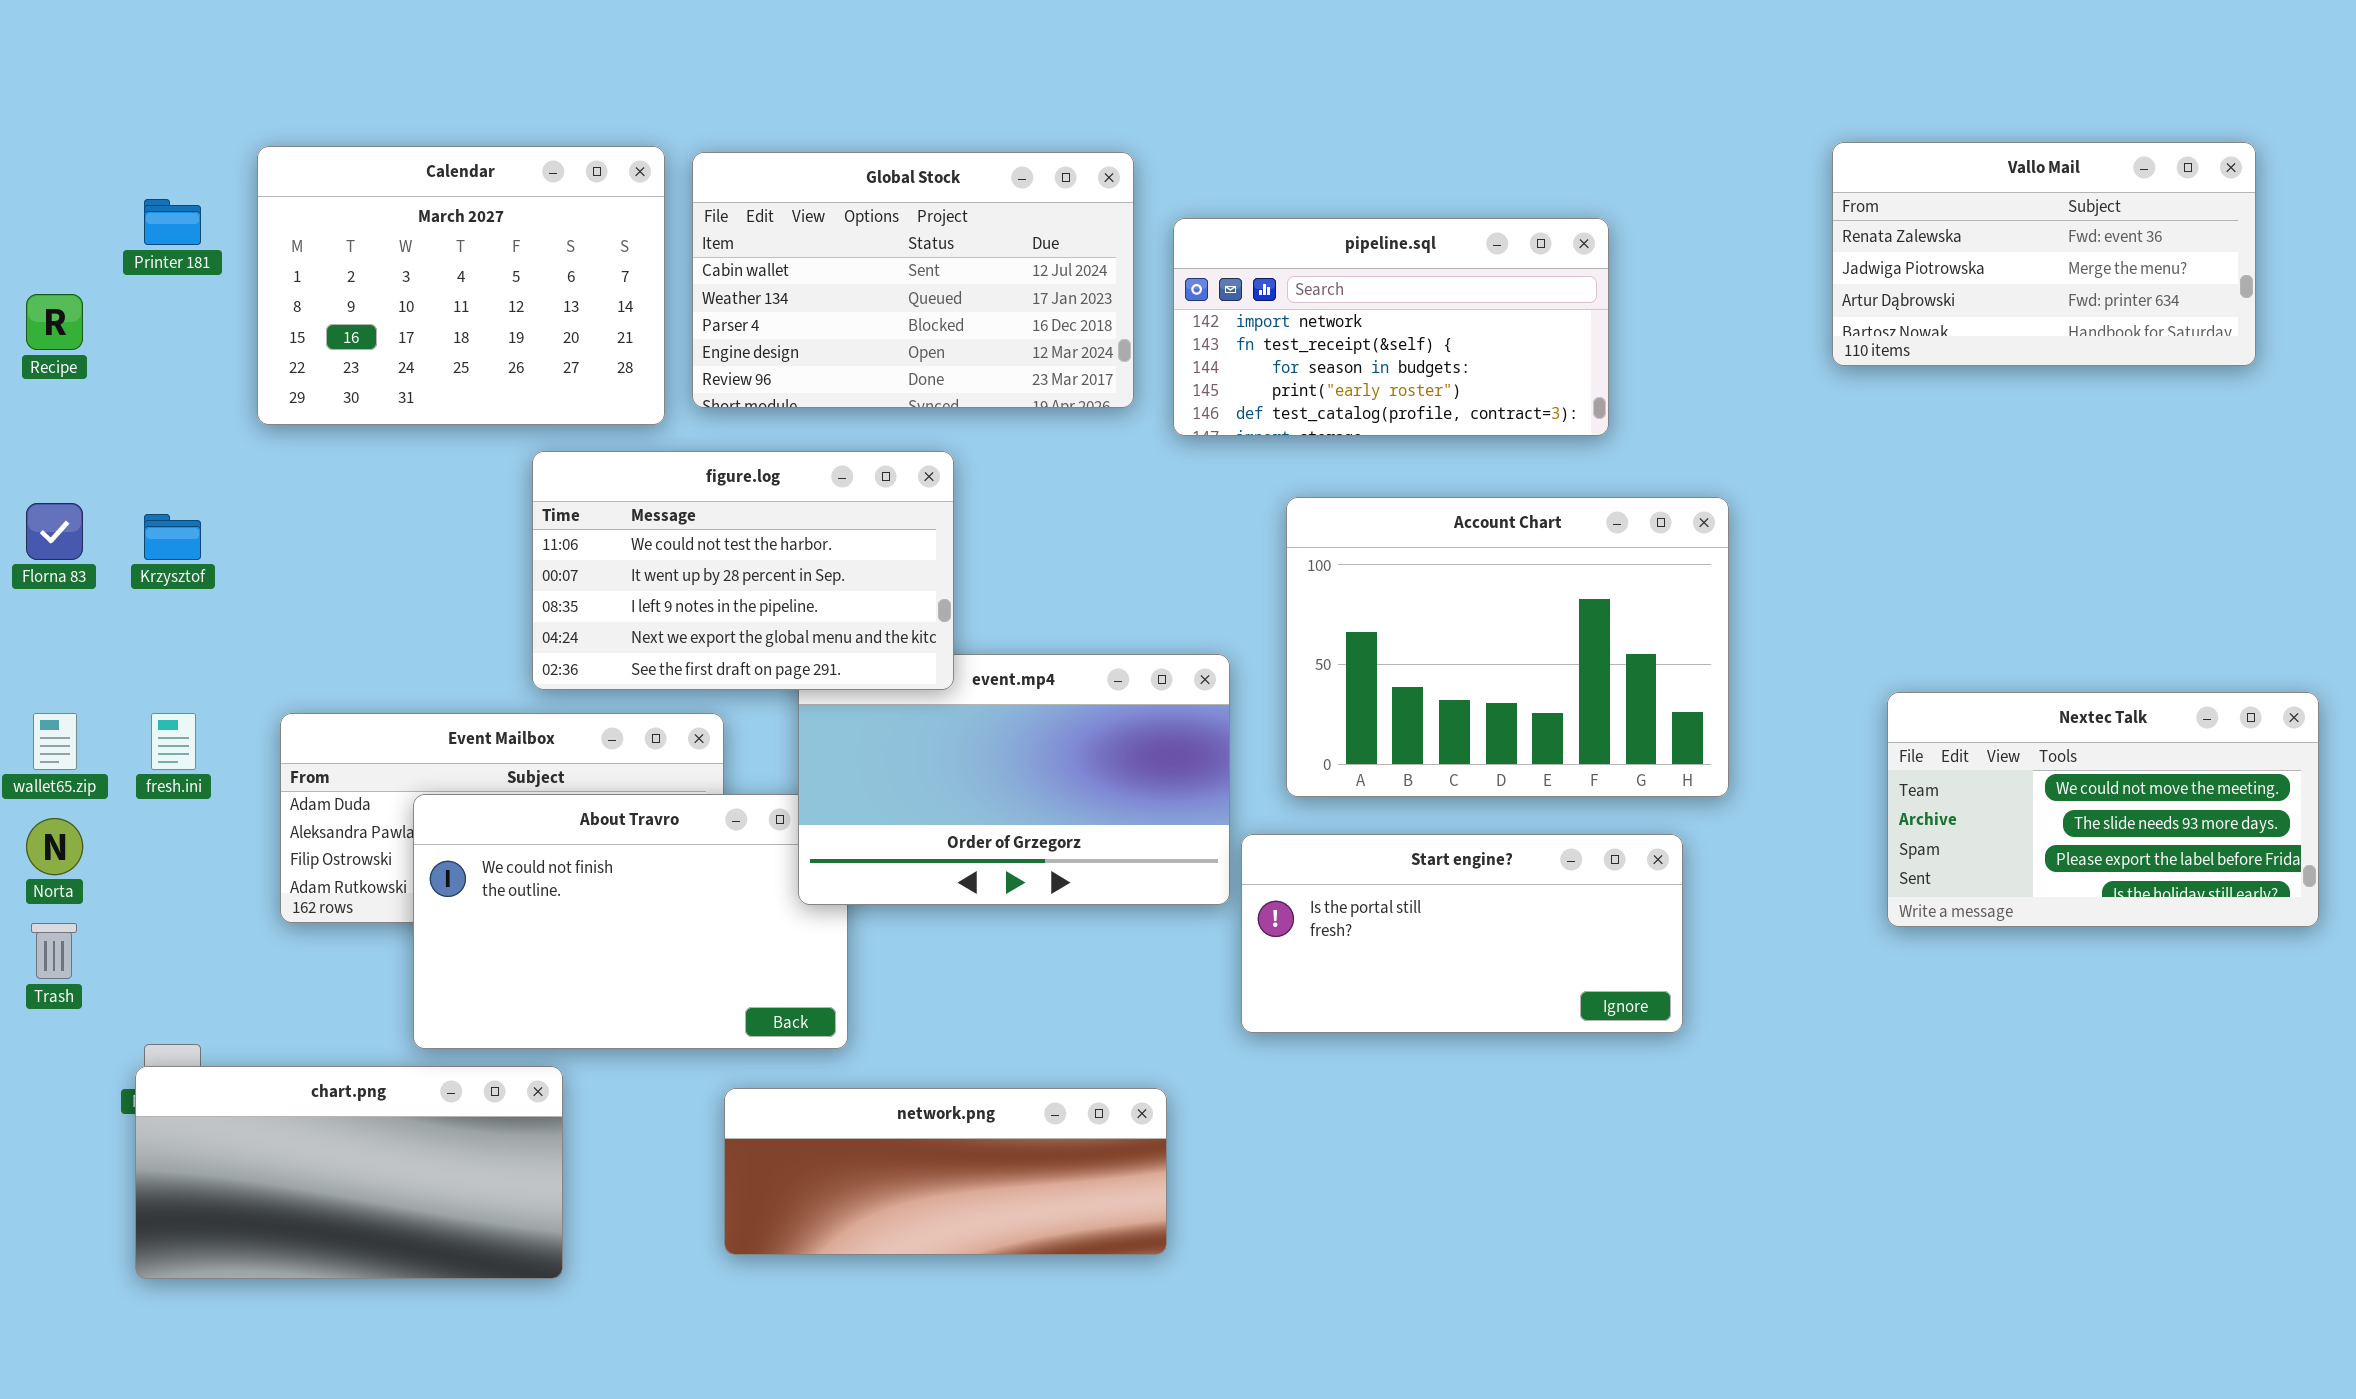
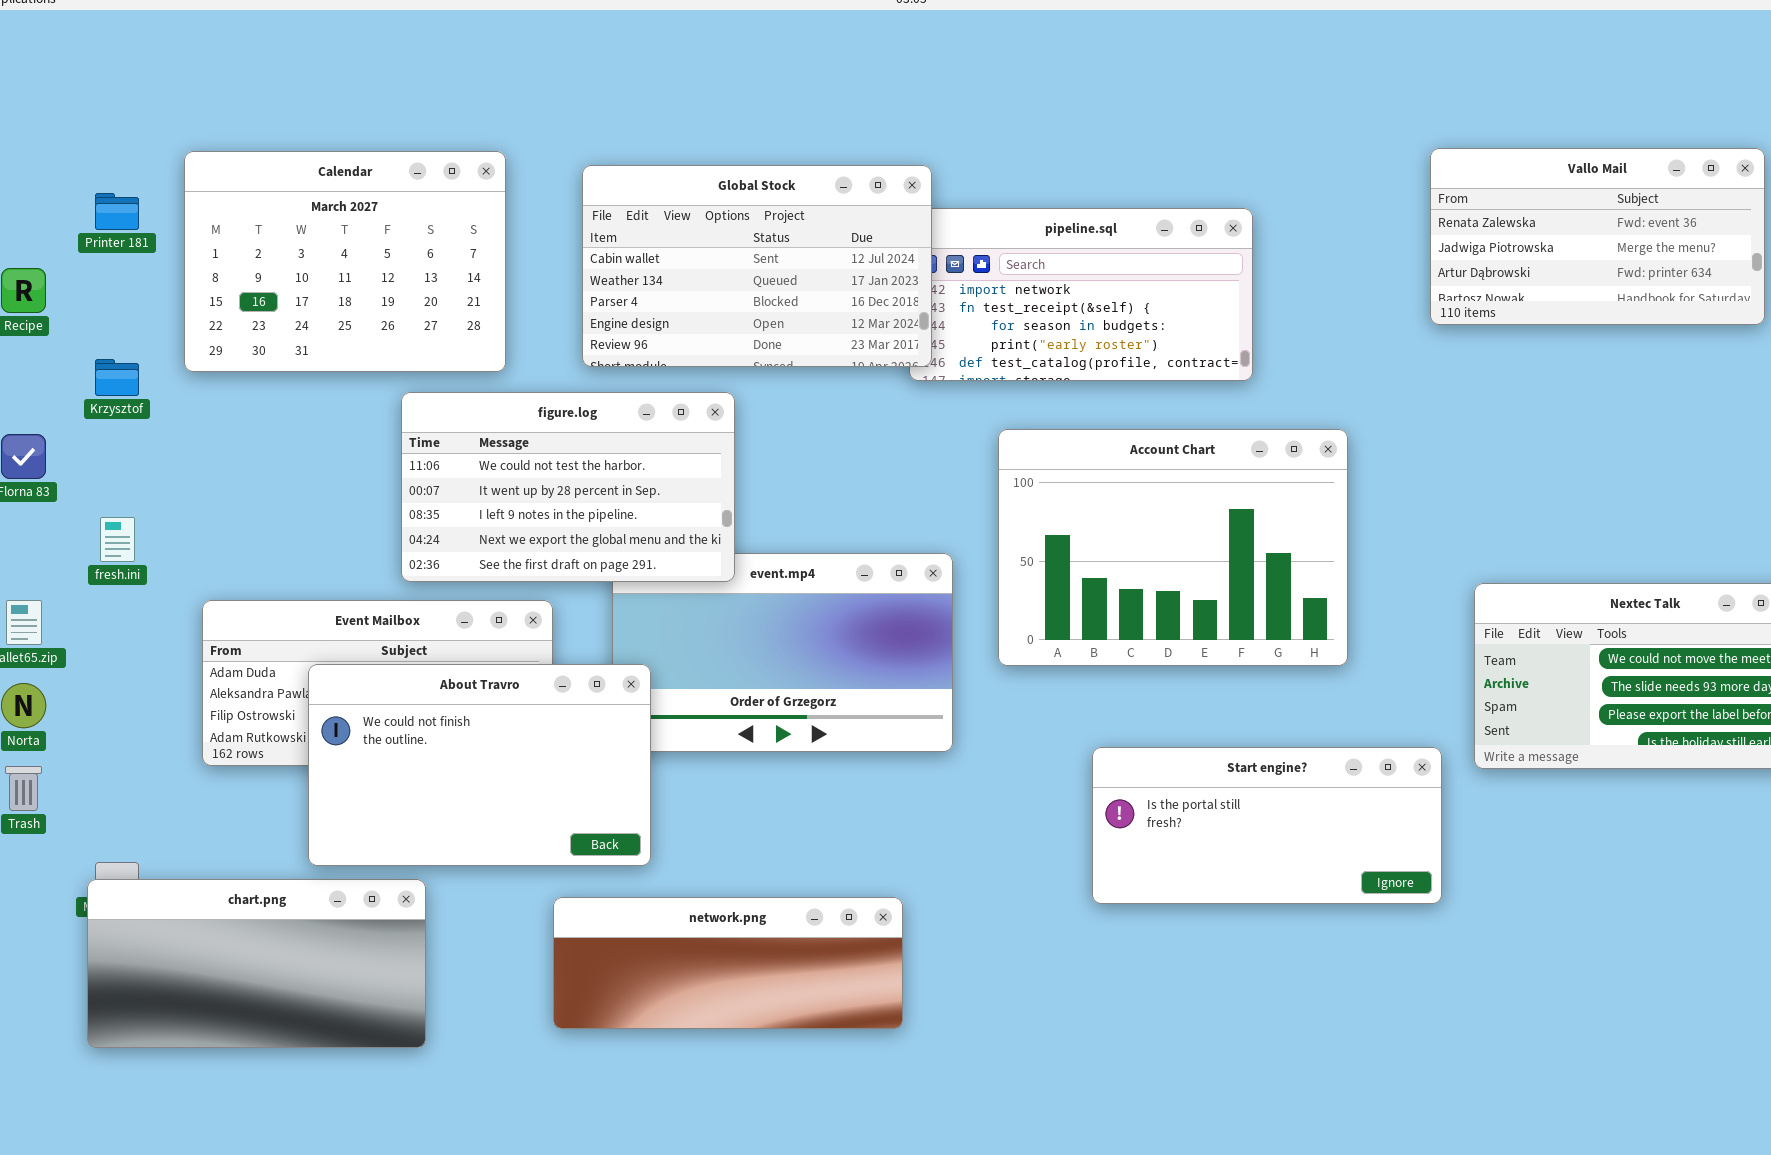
Global Stock: [692,152,1134,408] -> [582,165,932,367], moved
Krzysztof: [144,514,201,560] -> [95,359,139,396], moved
fresh.ini: [151,713,196,770] -> [100,517,135,562], moved
About Travro: [413,794,848,1049] -> [308,664,651,866], raised
Start engine?: [1241,834,1683,1033] -> [1092,747,1442,904], moved

